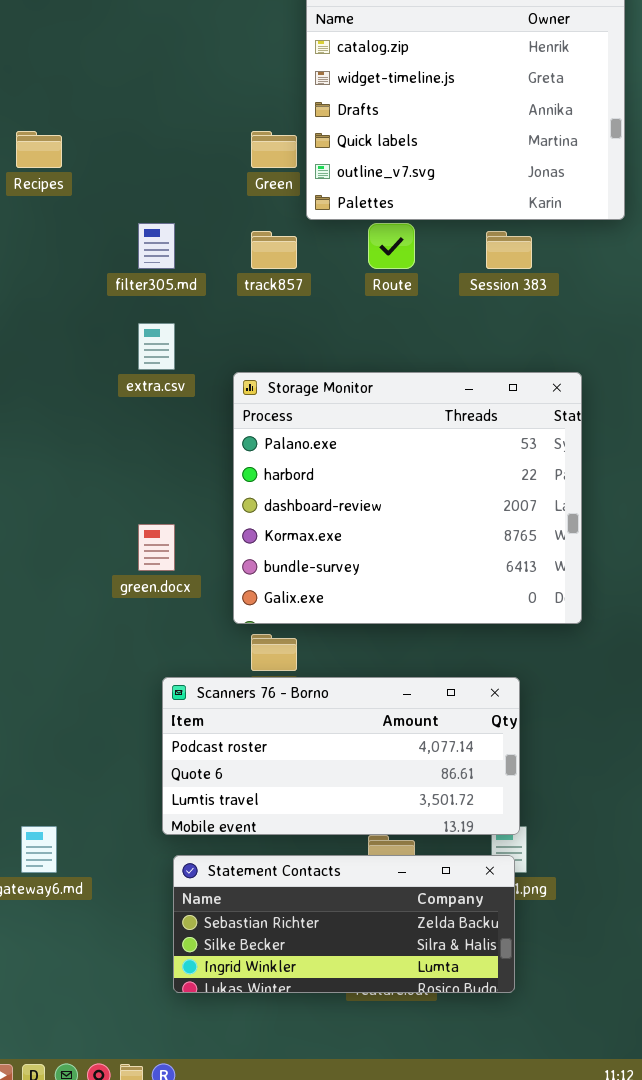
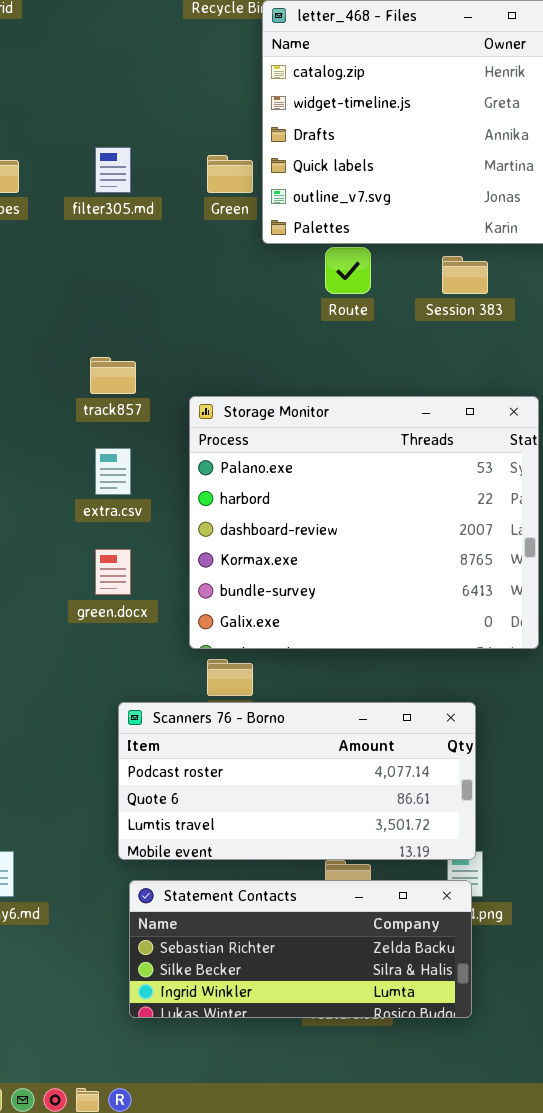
filter305.md: [138,223,175,269] -> [95,147,131,193], moved
track857: [251,231,297,269] -> [90,357,136,394], moved
extra.csv: [138,323,175,370] -> [95,448,131,495], moved

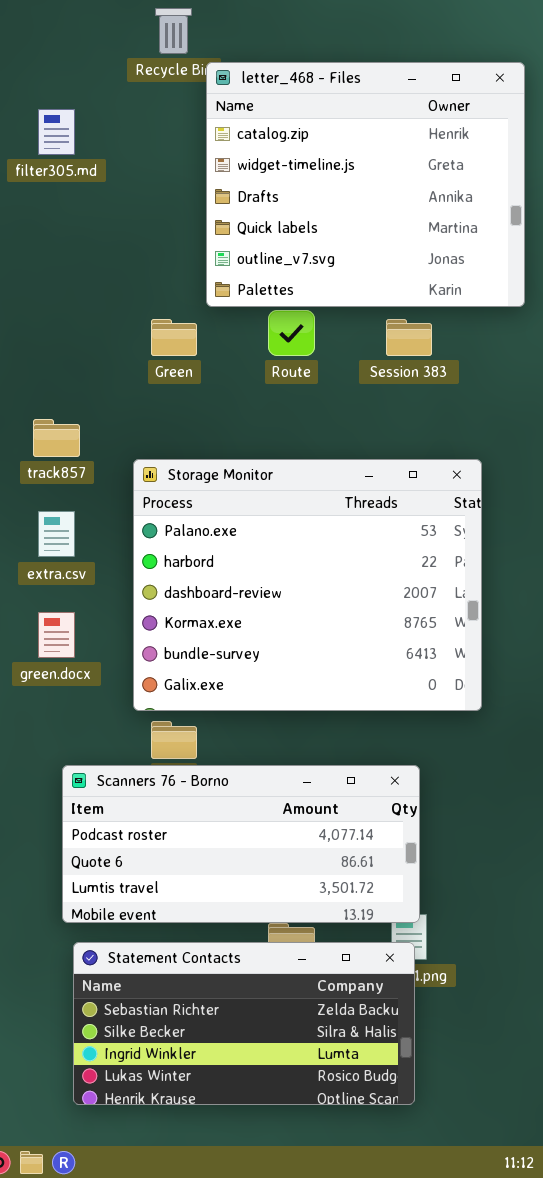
filter305.md: [95,147,131,193] -> [38,109,75,155], moved
Green: [207,155,253,193] -> [151,319,197,356], moved
Statement Contacts: [129,880,472,1018] -> [73,942,415,1105], resized

